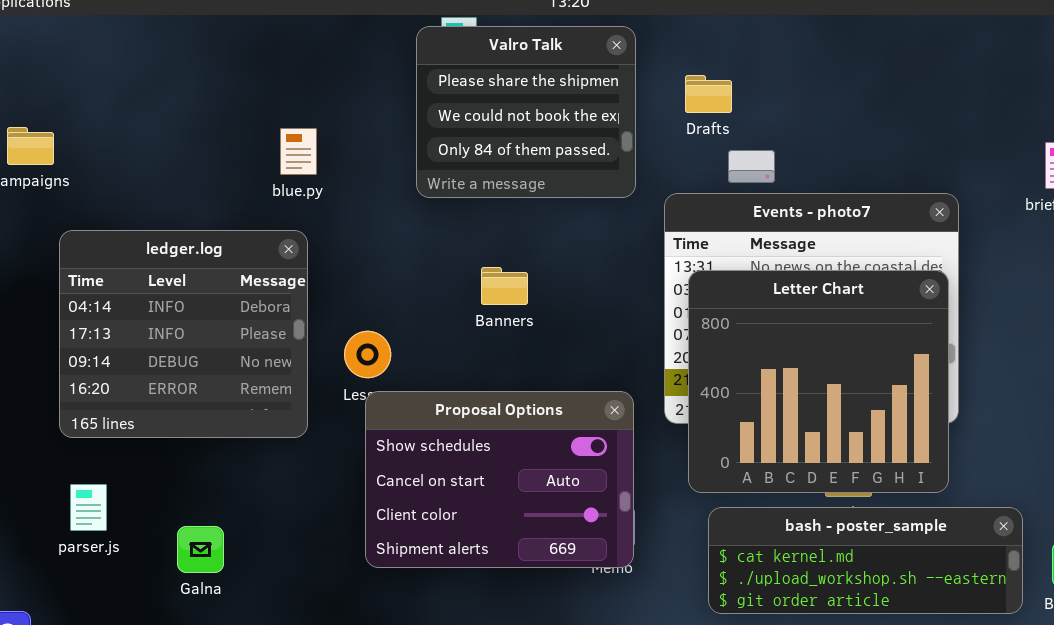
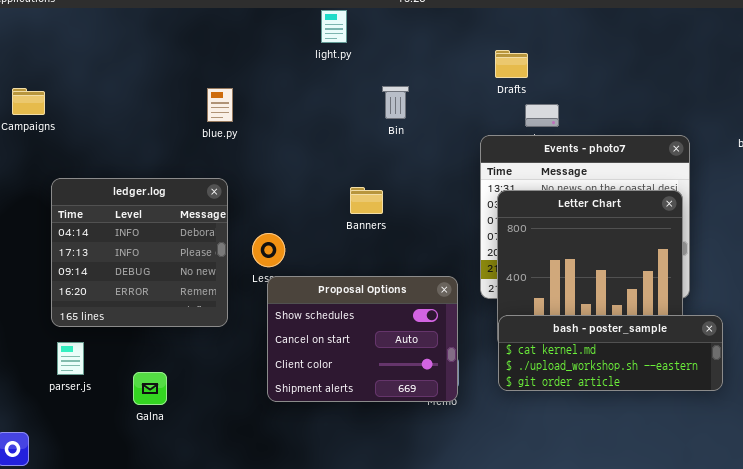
Valro Talk: [416,26,636,198] -> none, closed
ledger.log: [59,230,308,438] -> [51,178,228,327], moved
bash - poster_sample: [708,507,1023,614] -> [498,315,723,391], moved

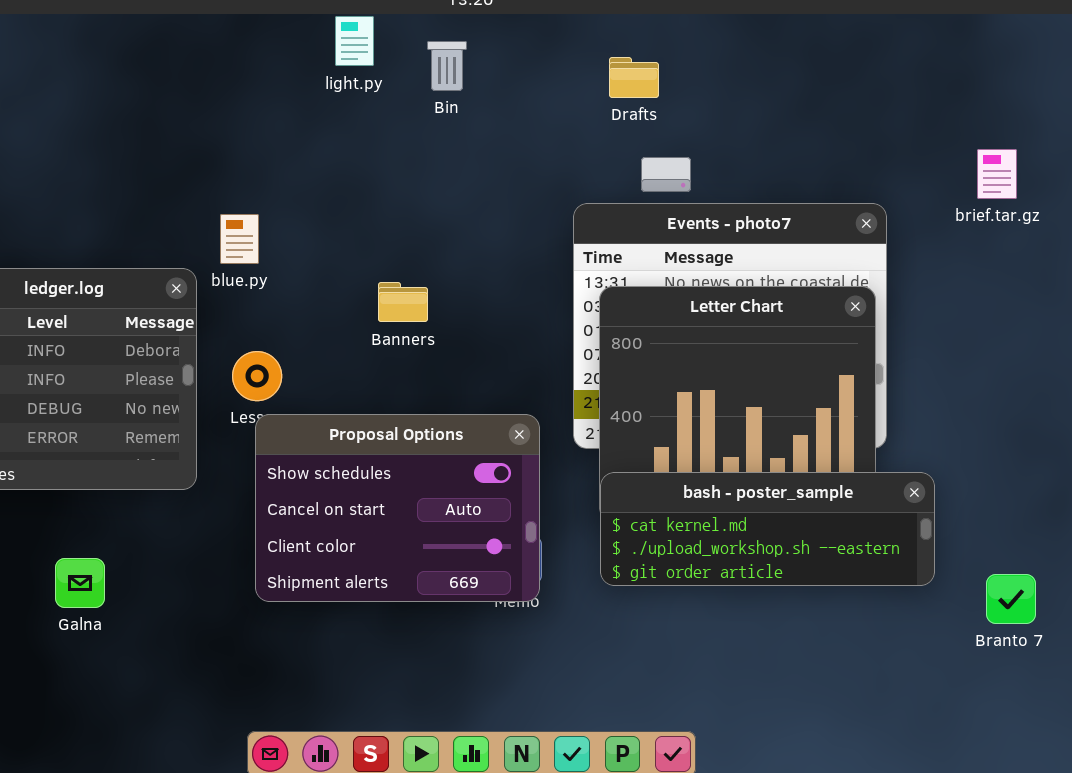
Drafts: [495,50,528,78] -> [609,57,659,98], moved
Bin: [382,86,409,119] -> [427,41,467,91], moved
blue.py: [207,88,233,122] -> [220,214,259,264], moved

